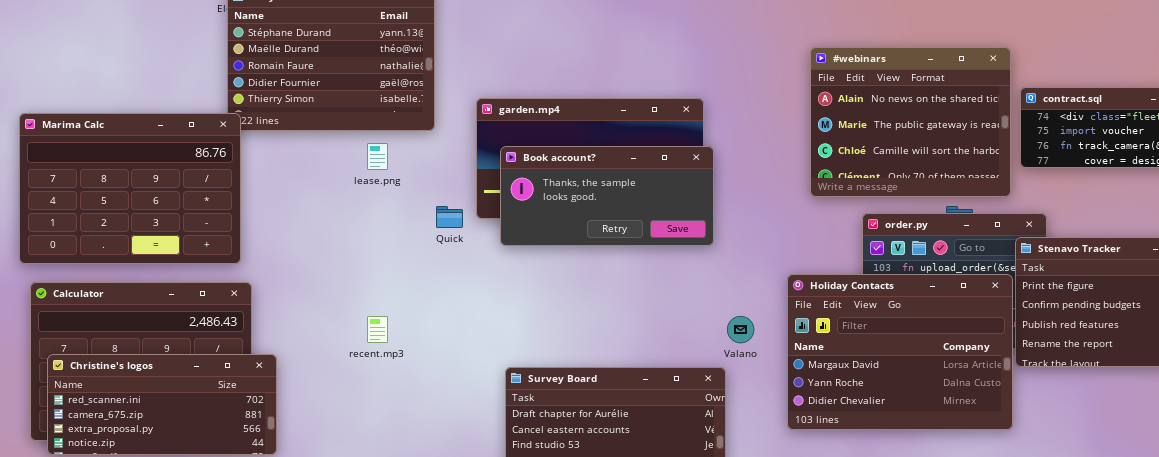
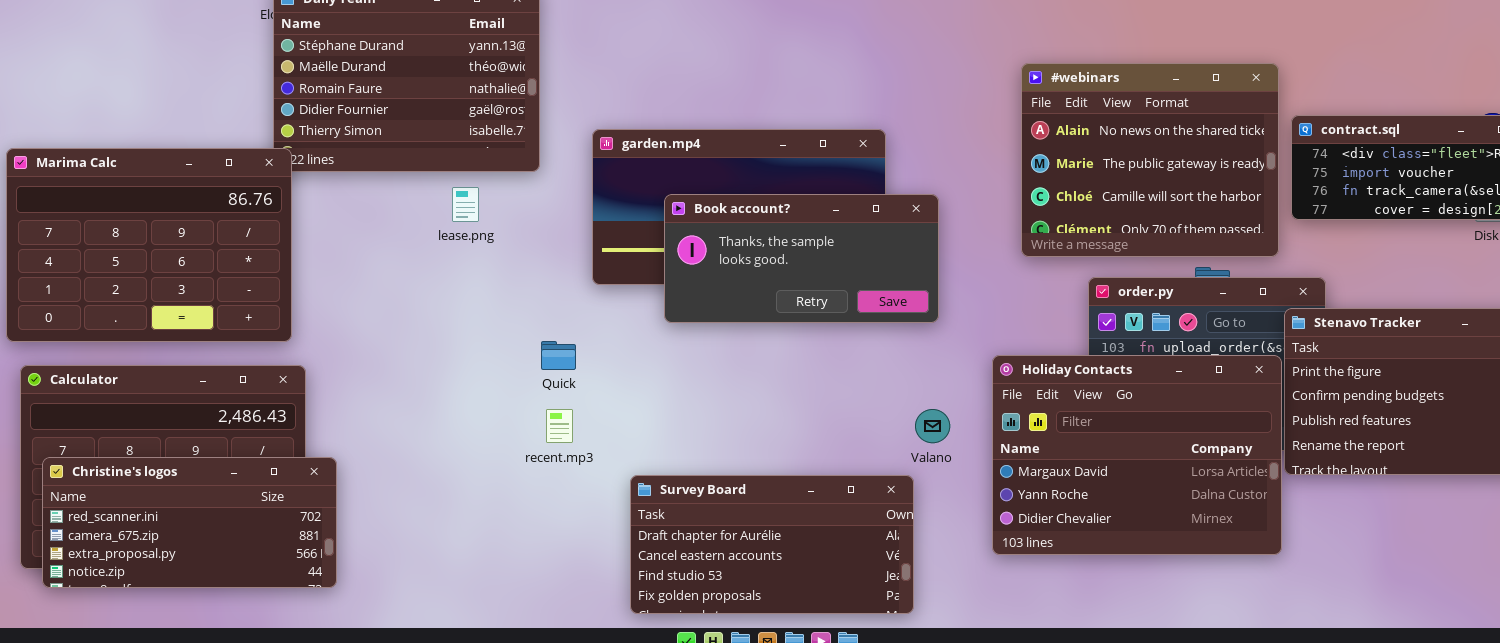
Book account?: [500,146,714,246] -> [664,194,939,323], moved
Quick: [436,206,463,228] -> [541,341,576,370], moved
recent.mp3: [367,316,388,343] -> [546,409,573,443], moved

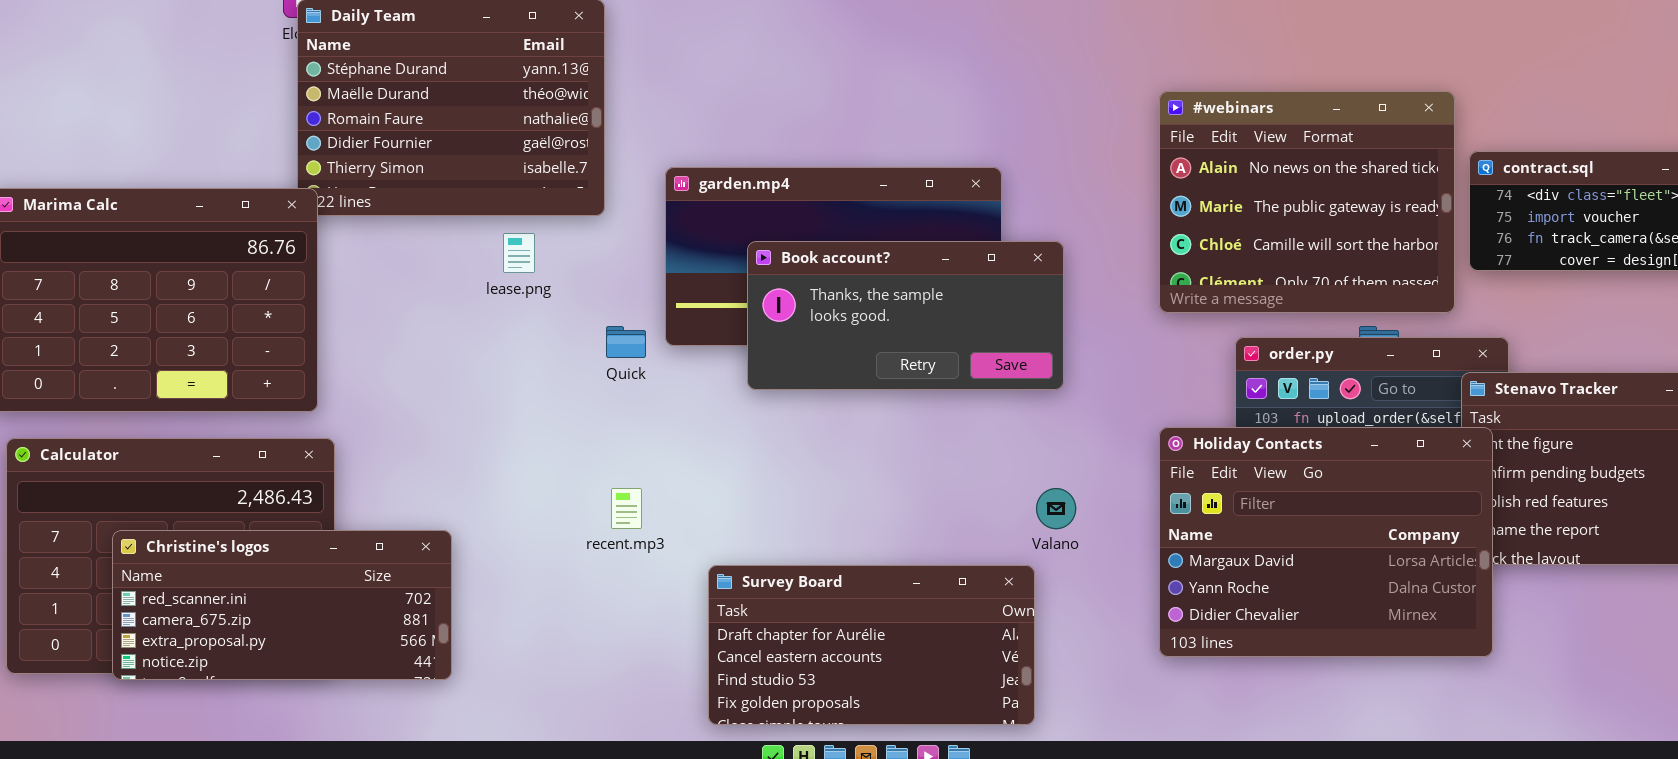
Quick: [541,341,576,370] -> [606,326,646,358], moved
Holiday Contacts: [992,355,1282,555] -> [1159,427,1493,657], moved
Christine's logos: [42,457,337,588] -> [112,530,452,680], moved

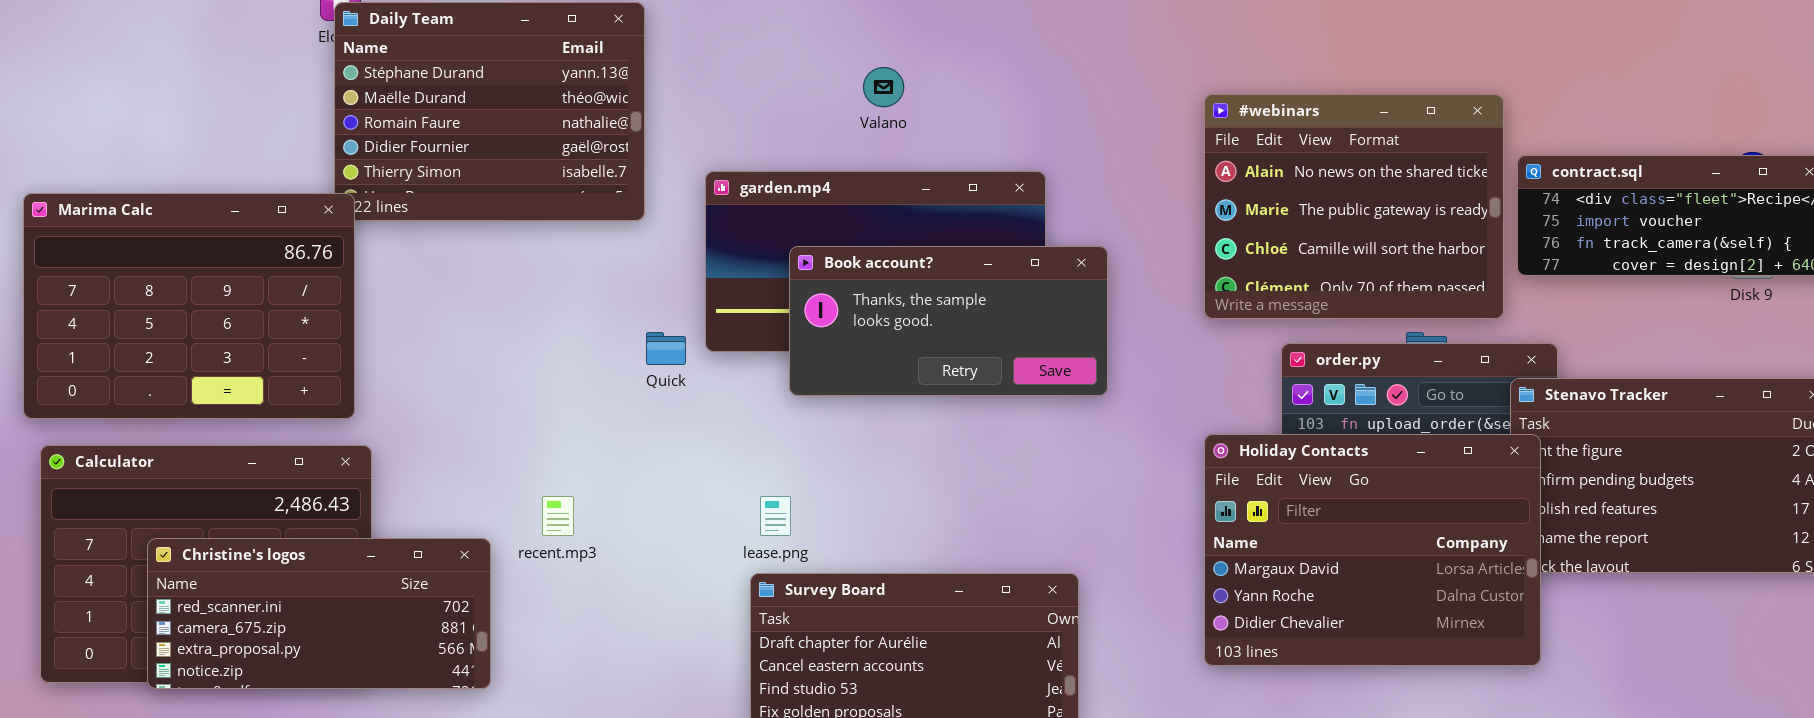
lease.png: [503,233,535,273] -> [760,496,791,536], moved
recent.mp3: [611,488,642,529] -> [542,496,574,536], moved
Valano: [1036,488,1076,529] -> [863,67,904,107], moved

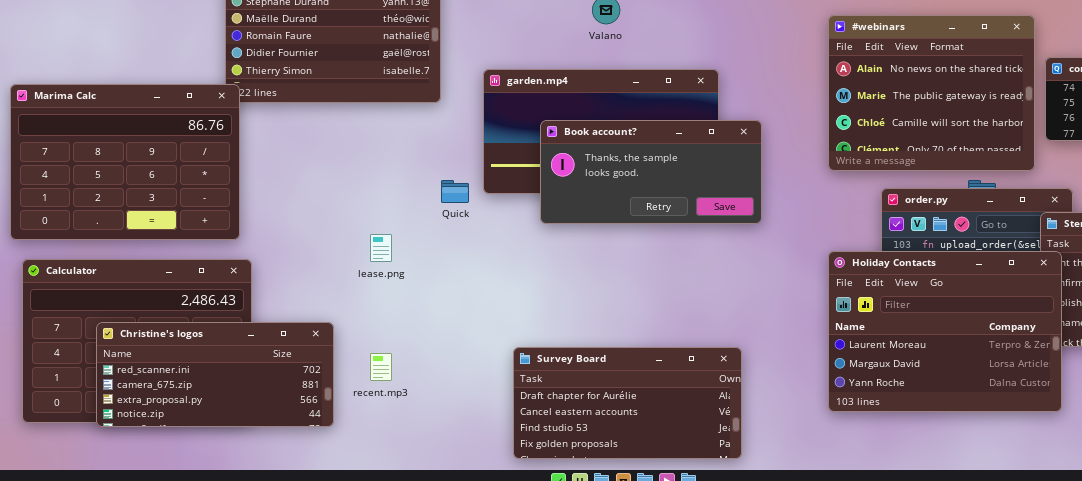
Holiday Contacts: [1204,434,1541,666] -> [828,251,1062,412], scrolled up 1 row
recent.mp3: [542,496,574,536] -> [370,353,392,381], moved
lease.png: [760,496,791,536] -> [370,234,392,262], moved

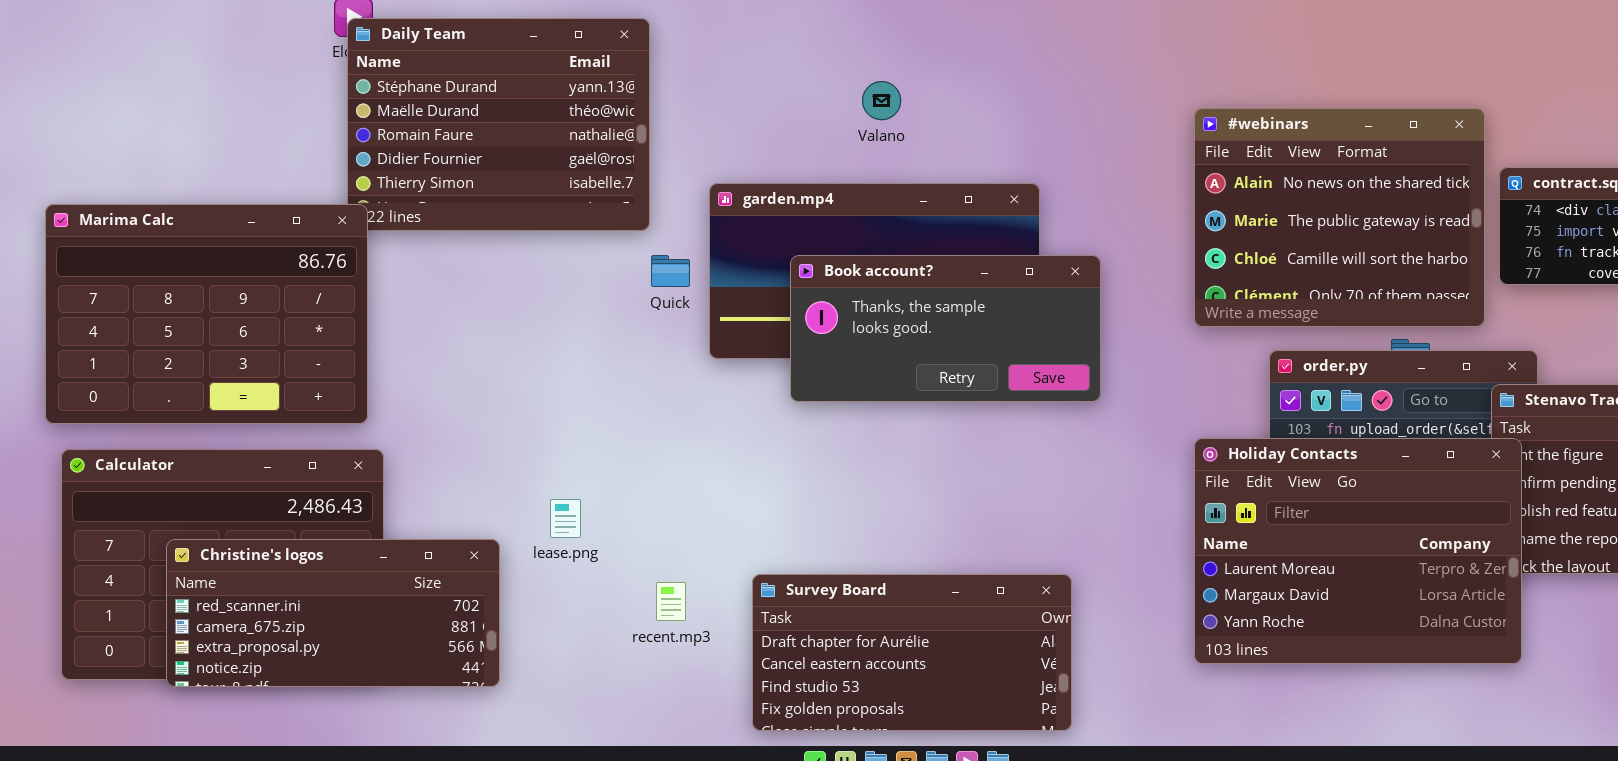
Quick: [441,180,469,203] -> [651,255,690,287], moved
lease.png: [370,234,392,262] -> [550,499,581,538], moved
recent.mp3: [370,353,392,381] -> [656,582,686,621], moved

